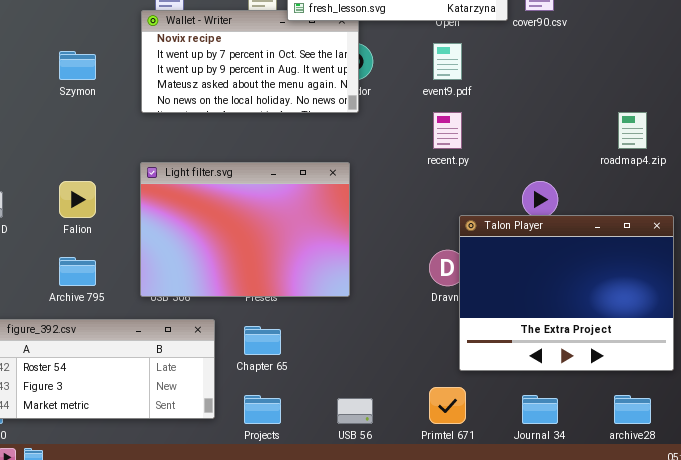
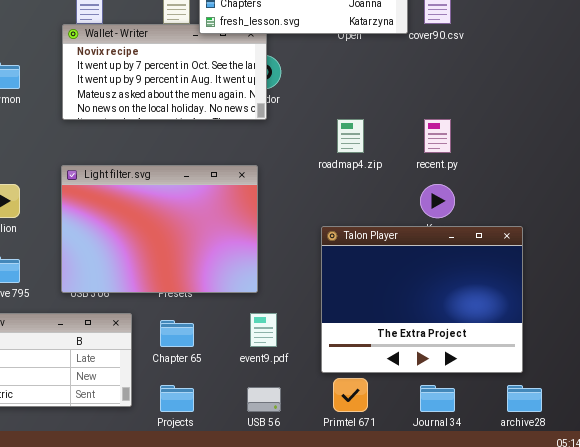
event9.pdf: [433,43,462,80] -> [250,313,277,347], moved
recent.py: [433,112,462,149] -> [424,119,451,153], moved
roadmap4.zip: [618,112,647,149] -> [337,119,364,153], moved
Talon Player: [459,215,674,371] -> [321,226,523,373], moved

